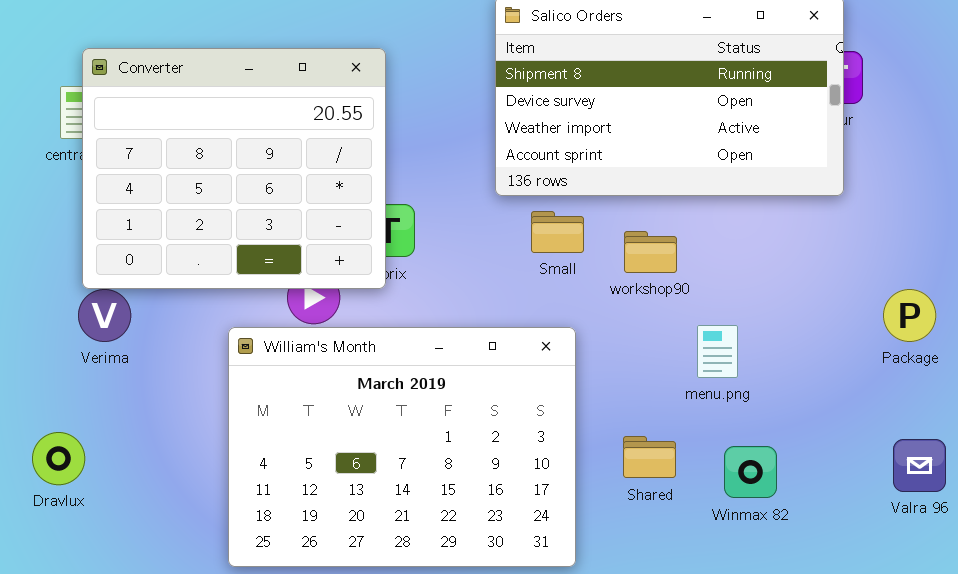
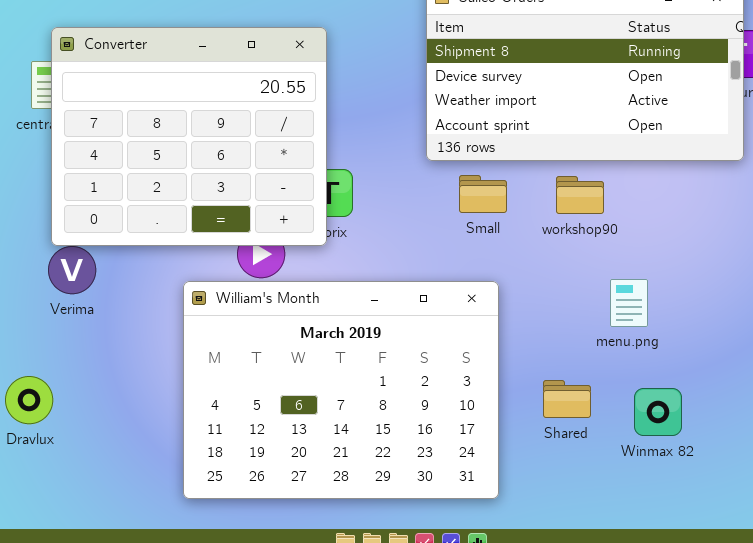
workshop90: [624,231,677,273] -> [556,176,604,214], moved

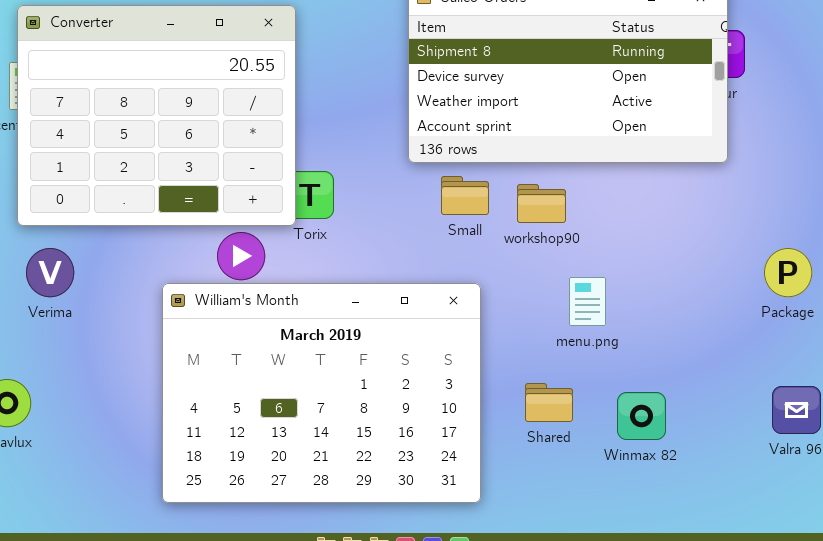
Converter: [51,27,327,246] -> [17,5,296,226], moved
workshop90: [556,176,604,214] -> [517,184,566,223], moved
menu.png: [610,279,648,327] -> [569,277,606,326], moved

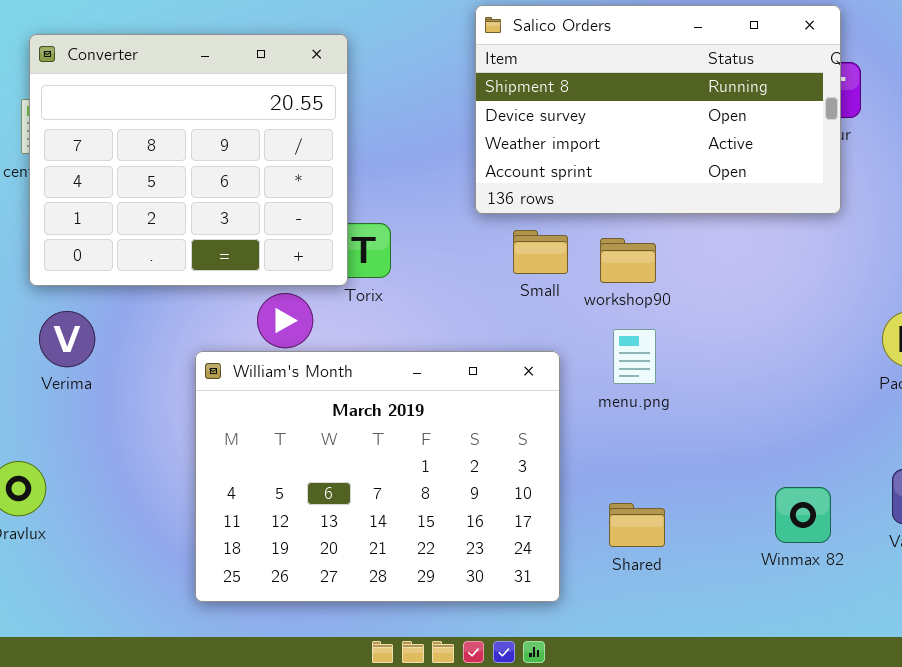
menu.png: [569,277,606,326] -> [613,329,656,384], moved
Shared: [525,383,573,422] -> [609,503,665,547], moved
Winmax 82: [617,392,666,440] -> [775,487,831,543], moved

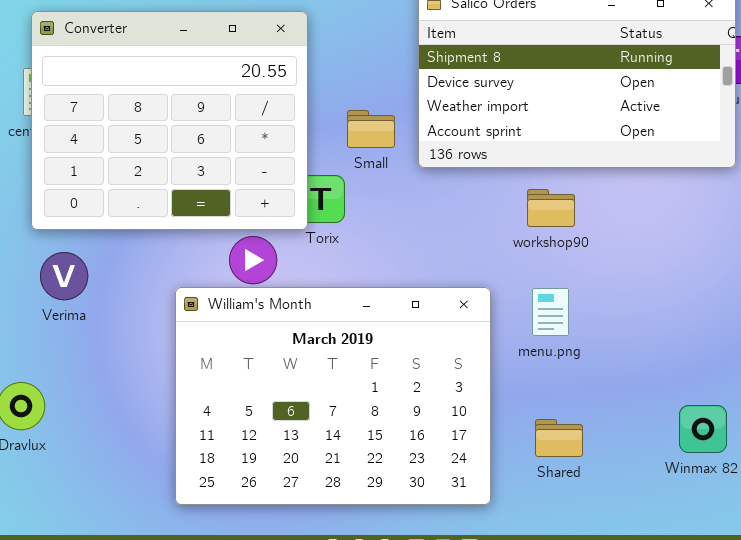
Small: [513,230,568,274] -> [347,110,395,148], moved
menu.png: [613,329,656,384] -> [532,288,569,336], moved

